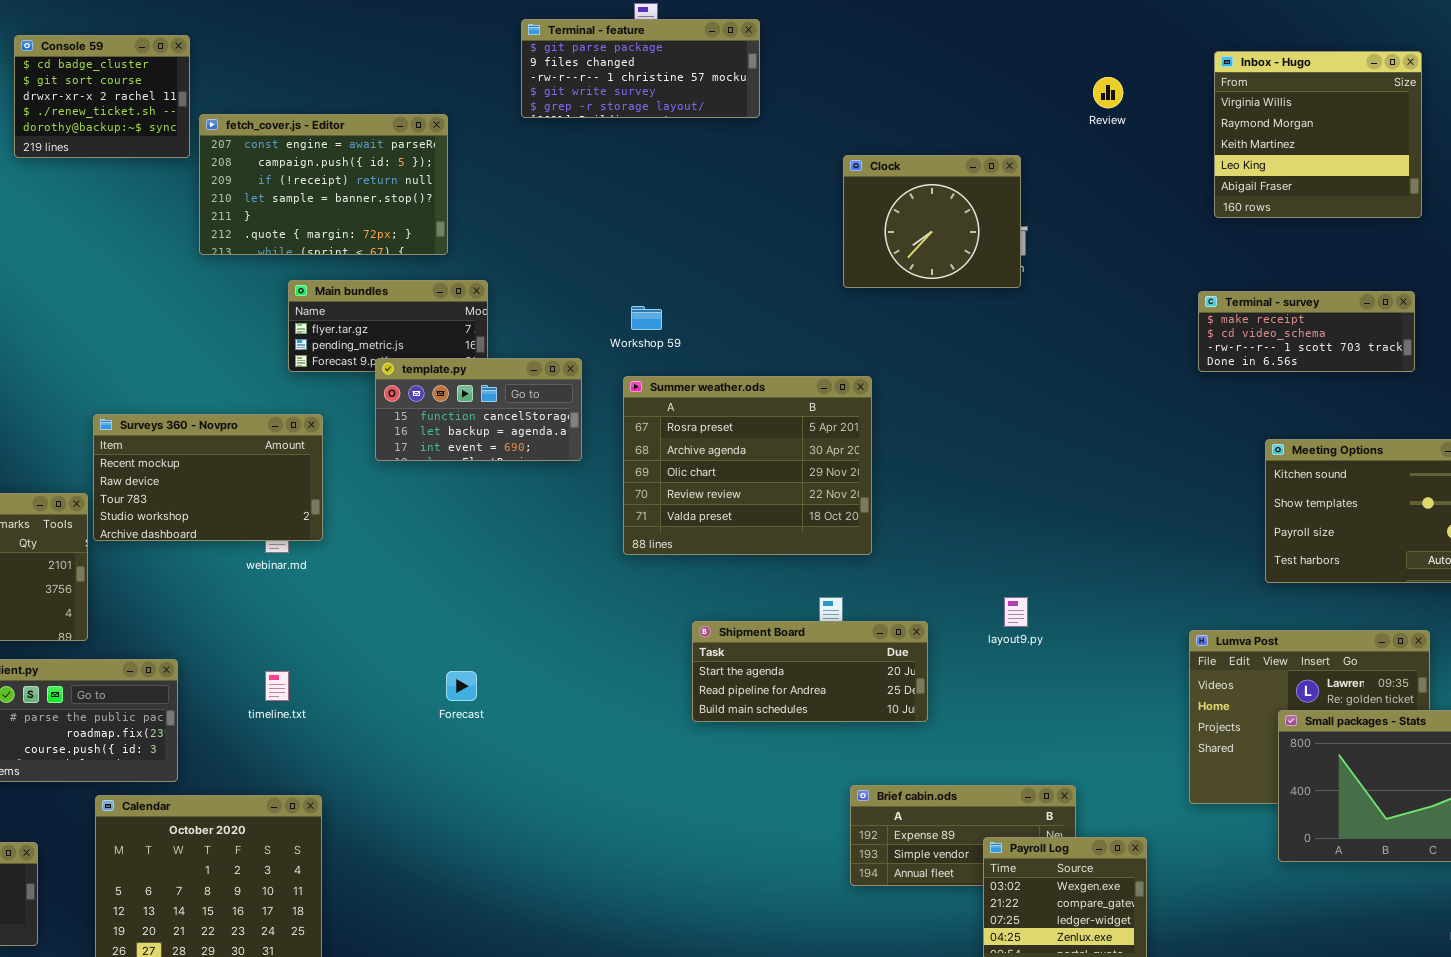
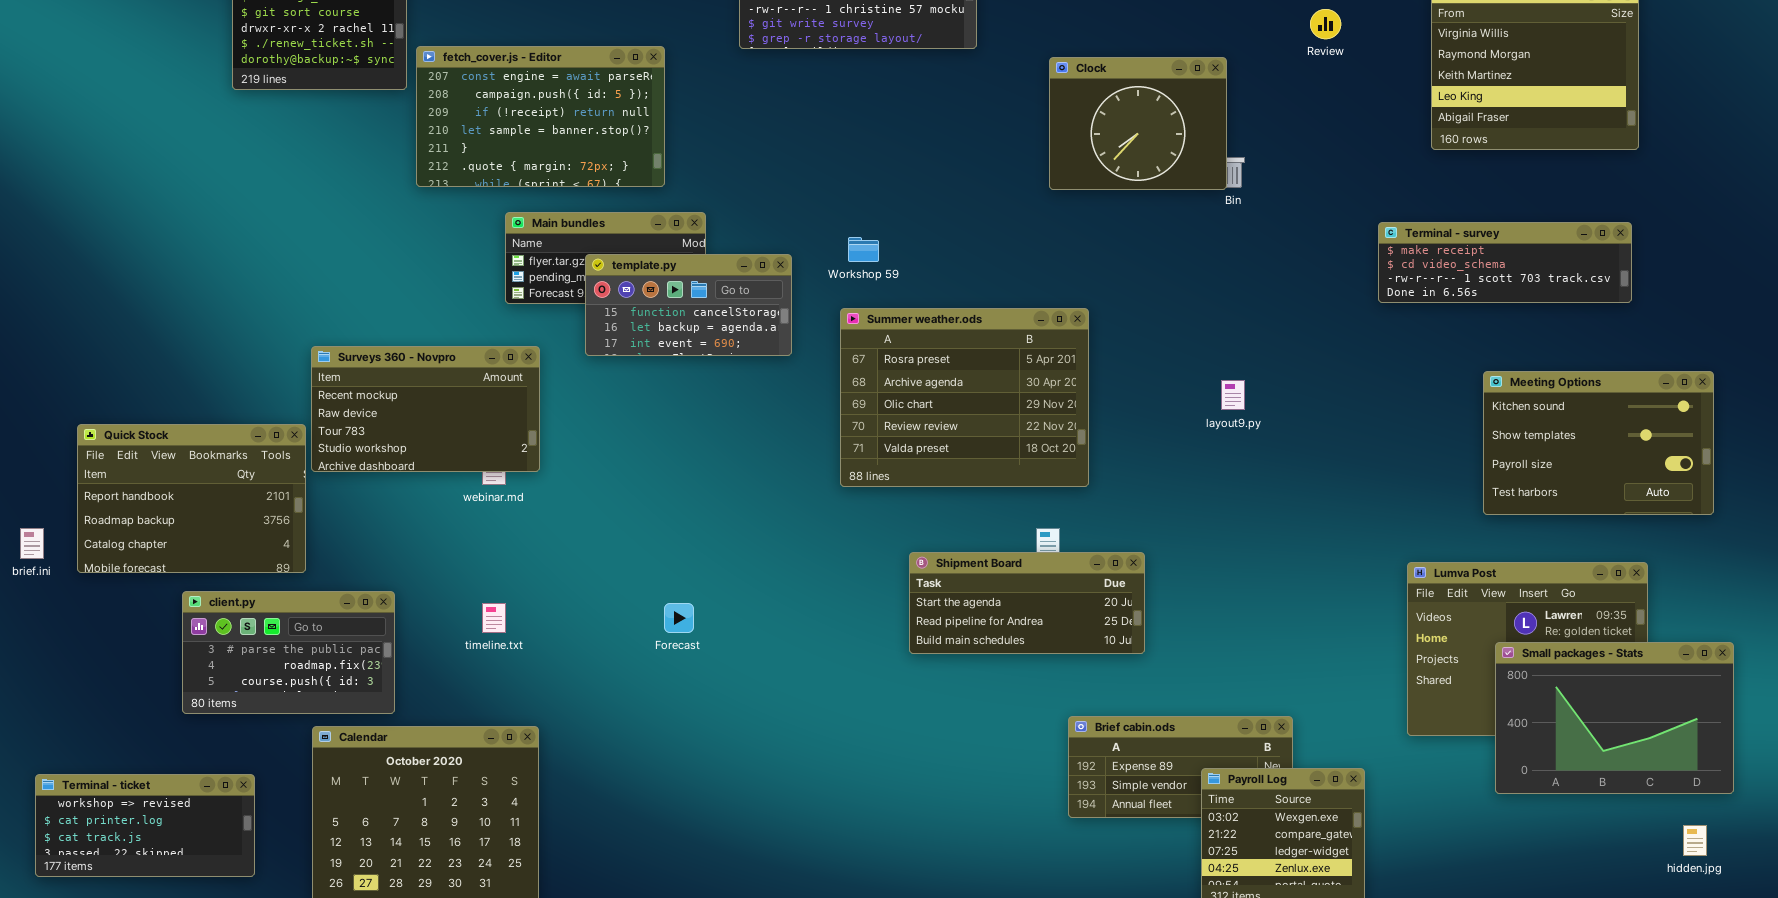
Clock: [843,155,1021,288] -> [1049,57,1227,190], moved
Terminal - survey: [1198,291,1415,372] -> [1378,222,1632,303], resized
template.py: [375,358,582,461] -> [585,254,792,356], moved
layout9.py: [1004,597,1028,627] -> [1221,380,1245,410], moved

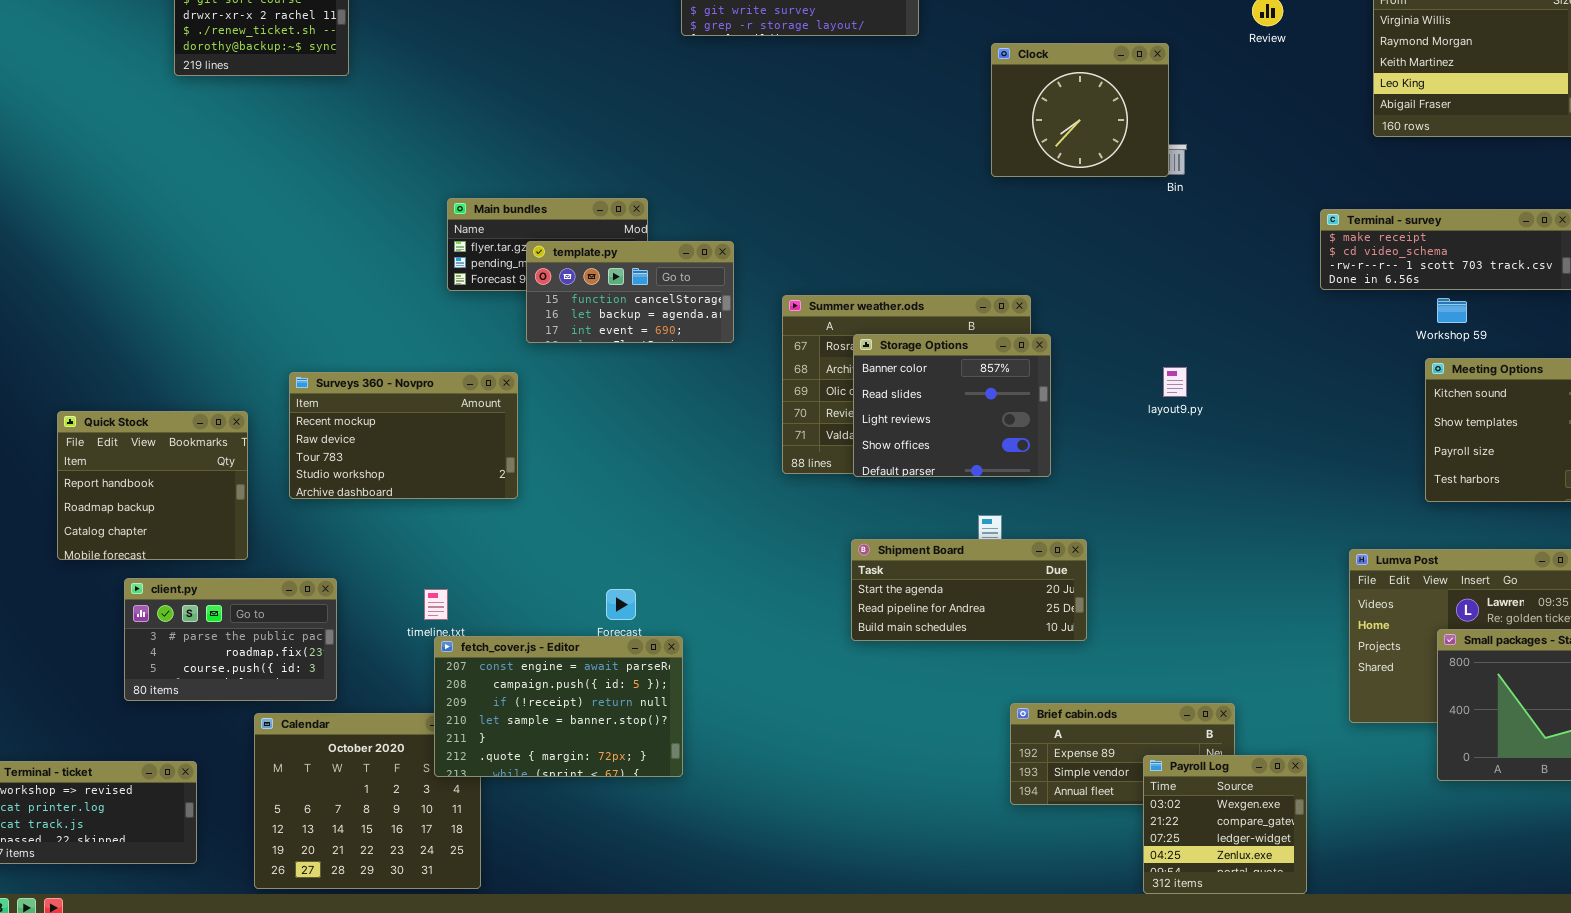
fetch_cover.js - Editor: [416,46,665,187] -> [434,636,683,777], moved
Workshop 59: [848,237,879,262] -> [1437,298,1467,323], moved
Surveys 360 - Novpro: [311,346,540,472] -> [289,372,518,499], moved
Storage Options: none -> [853,334,1051,477], opened
Quick Stock: [77,424,306,573] -> [57,411,248,560], resized

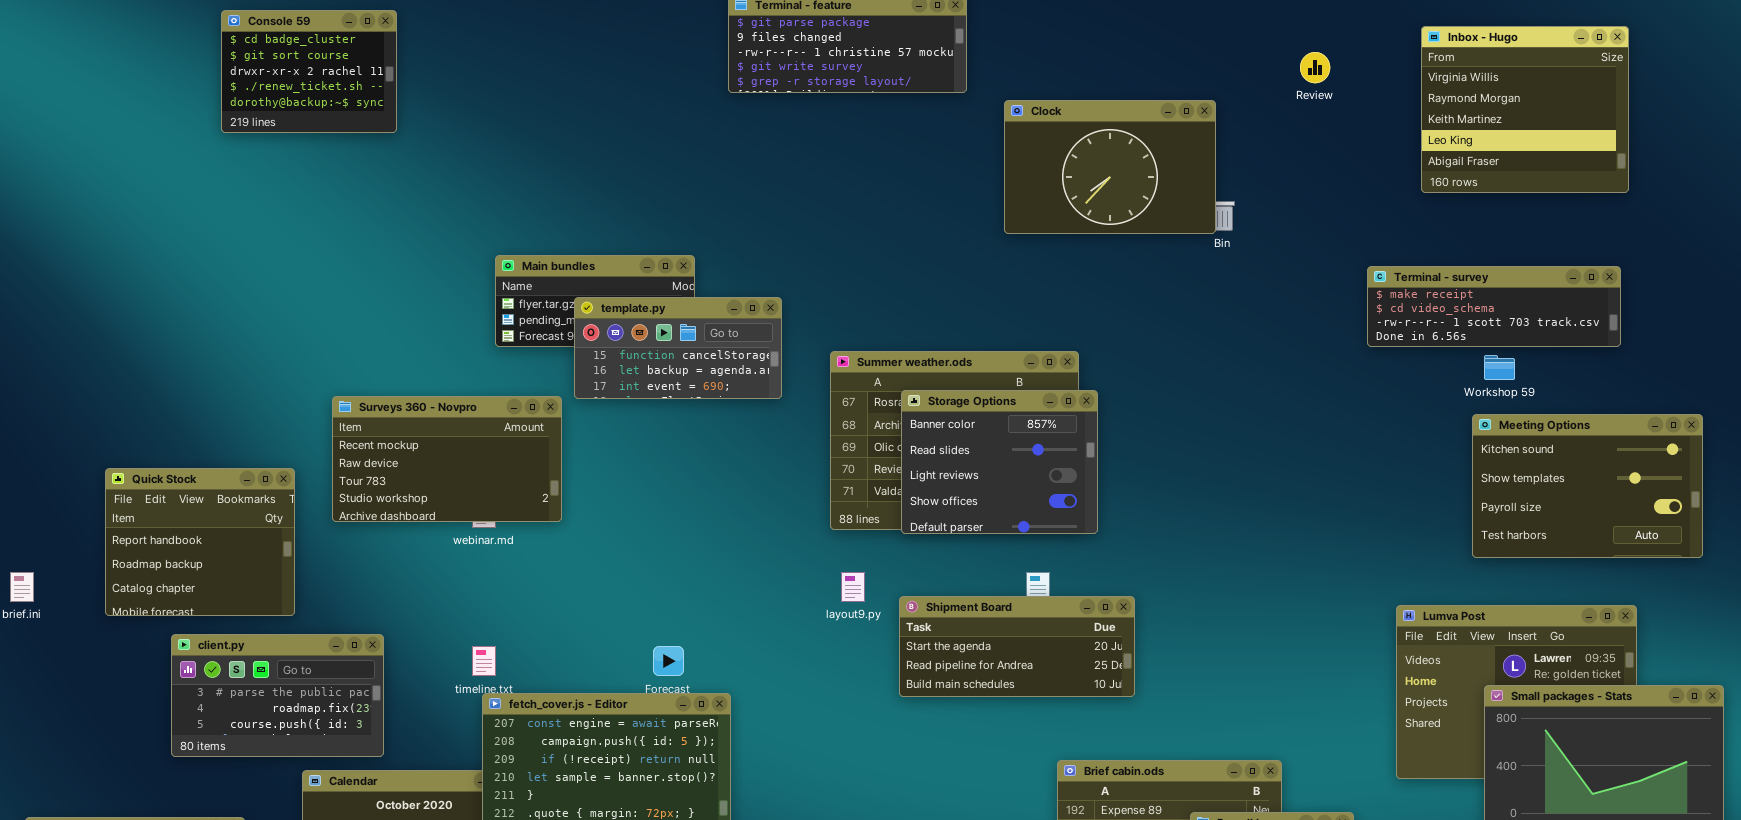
Clock: [991,43,1169,177] -> [1004,100,1216,234], resized
layout9.py: [1163,367,1187,397] -> [841,572,865,602], moved
Surveys 360 - Novpro: [289,372,518,499] -> [332,396,562,522], moved

